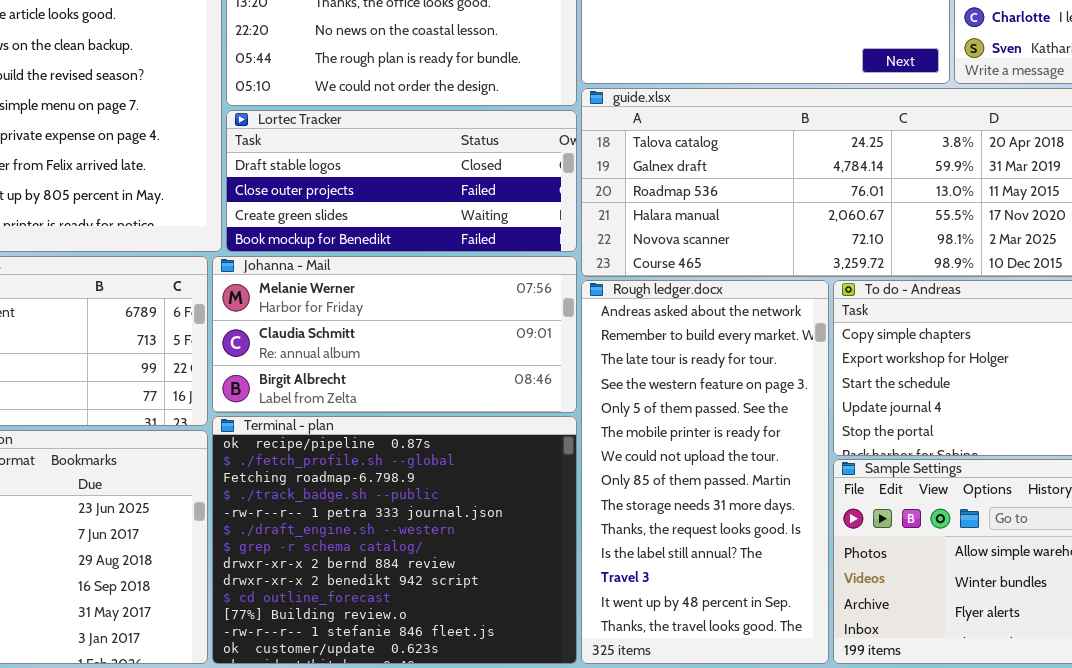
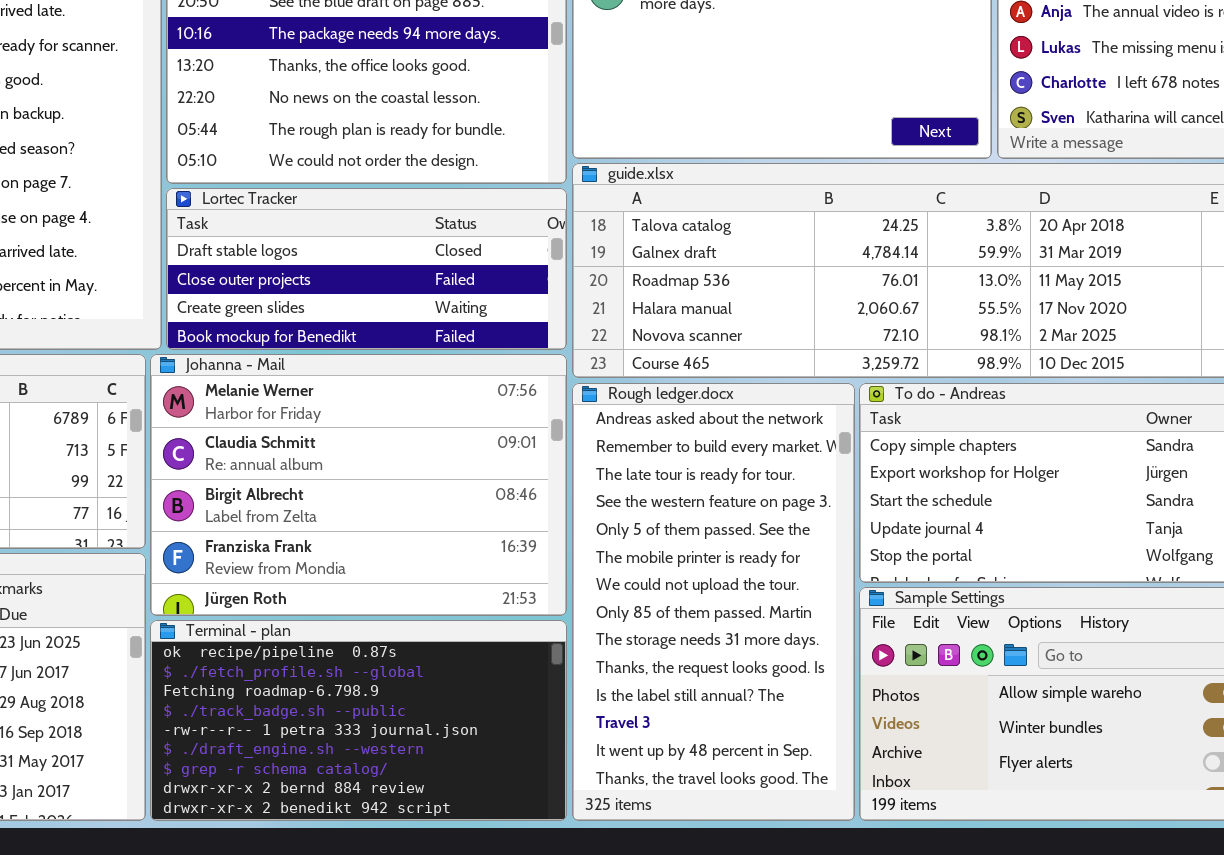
Johanna - Mail: [212,256,577,413] -> [150,354,567,616], resized
Terminal - plan: [212,416,577,664] -> [150,620,567,821], resized

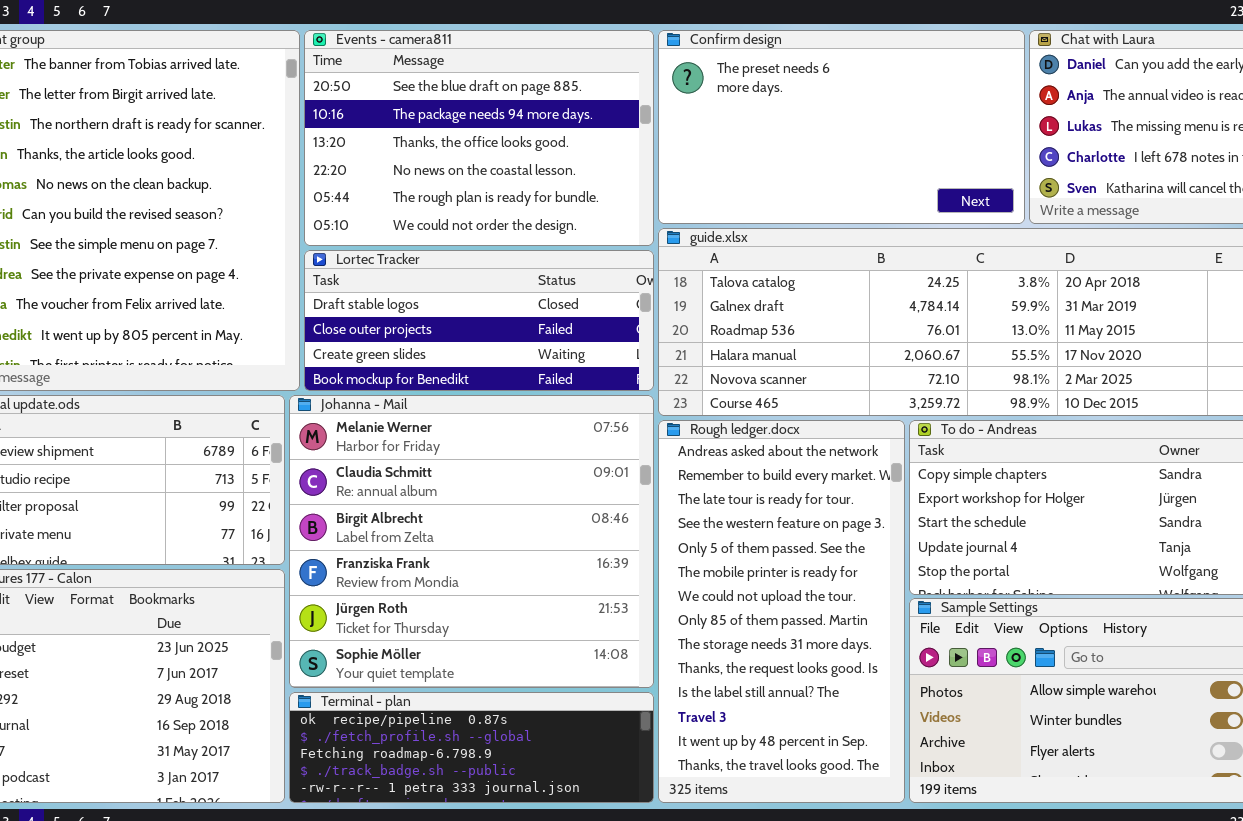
Johanna - Mail: [150,354,567,616] -> [289,395,654,688], resized
Terminal - plan: [150,620,567,821] -> [289,692,654,803], resized

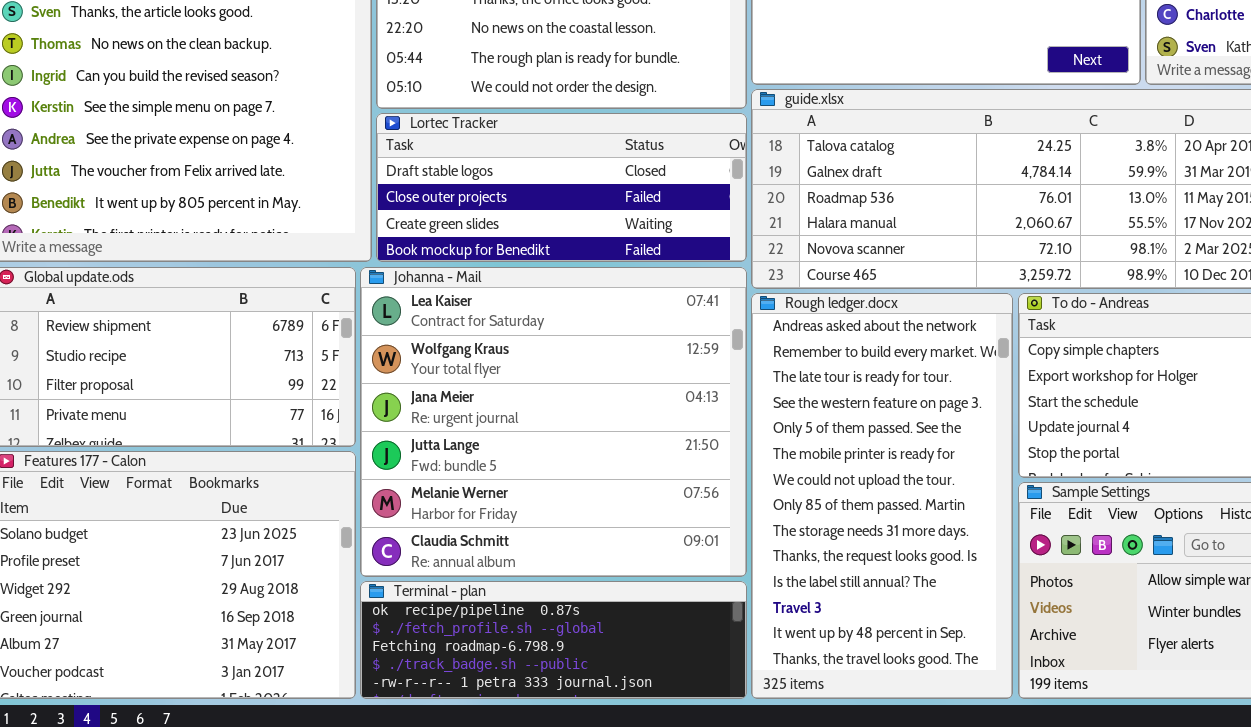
Johanna - Mail: [289,395,654,688] -> [360,267,747,577], scrolled up 4 rows

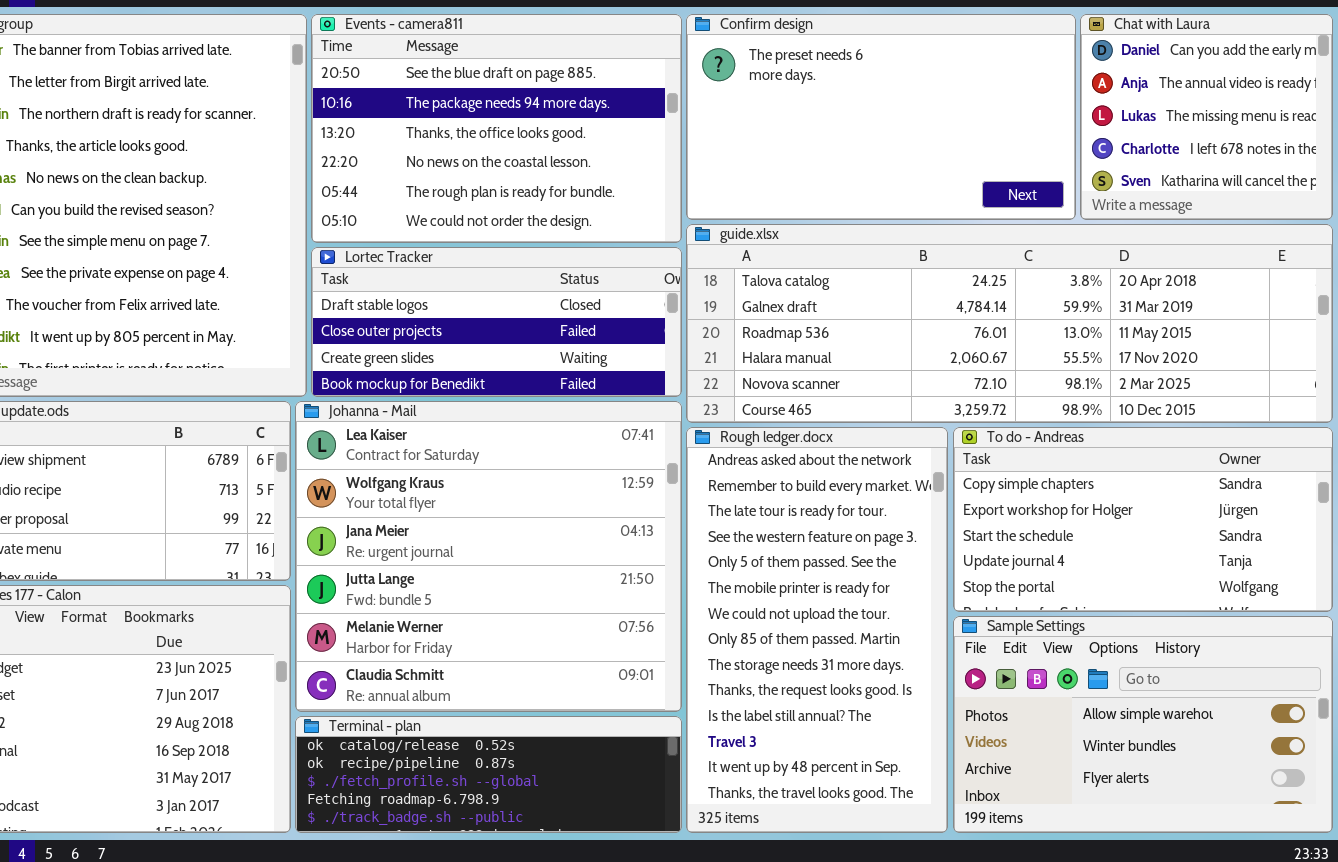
Terminal - plan: [360,581,747,699] -> [295,716,682,833], scrolled up 1 row

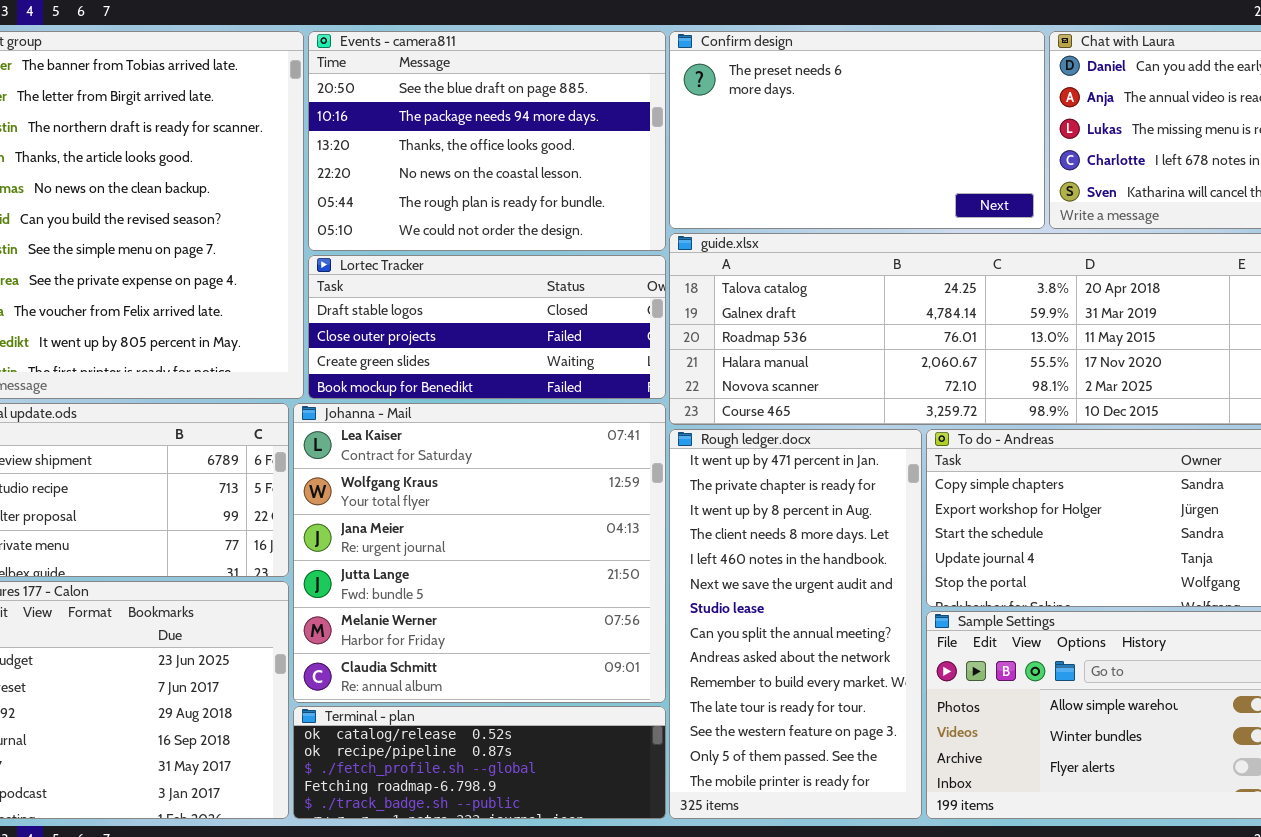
Rough ledger.docx: [686,427,948,833] -> [669,429,922,819], scrolled up 8 rows

